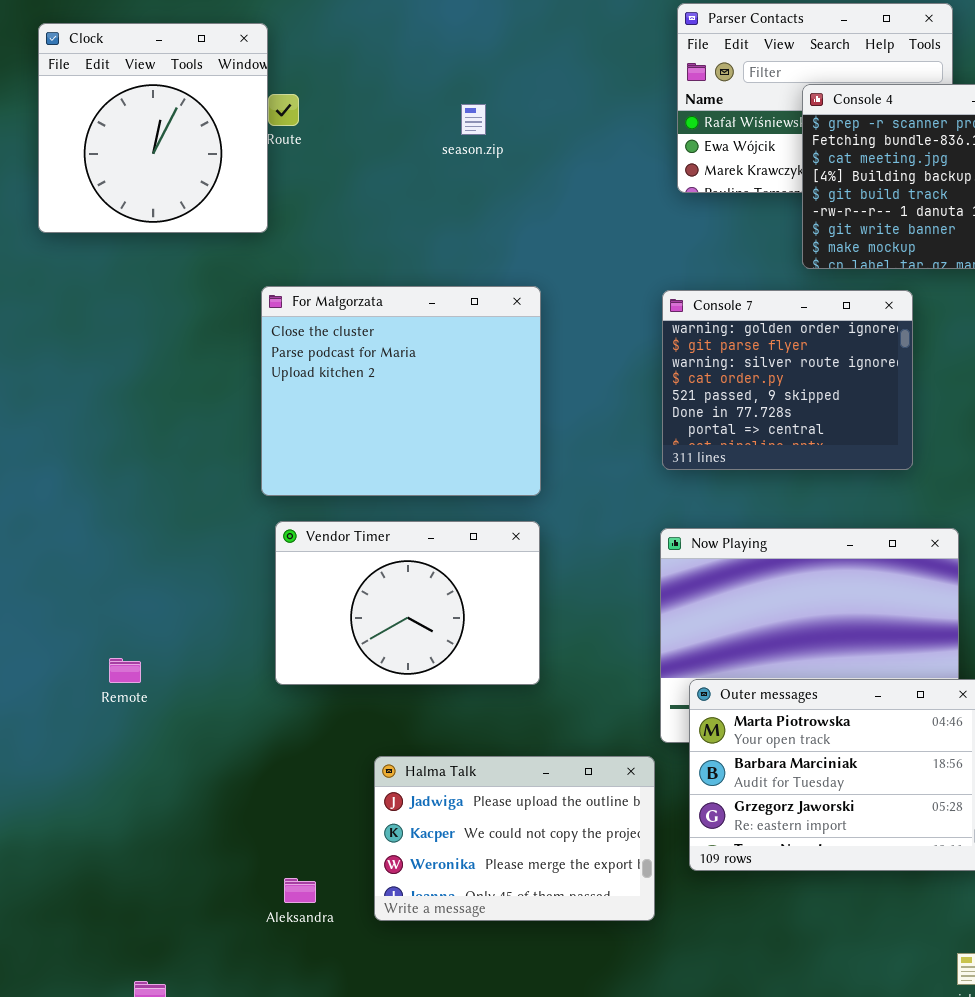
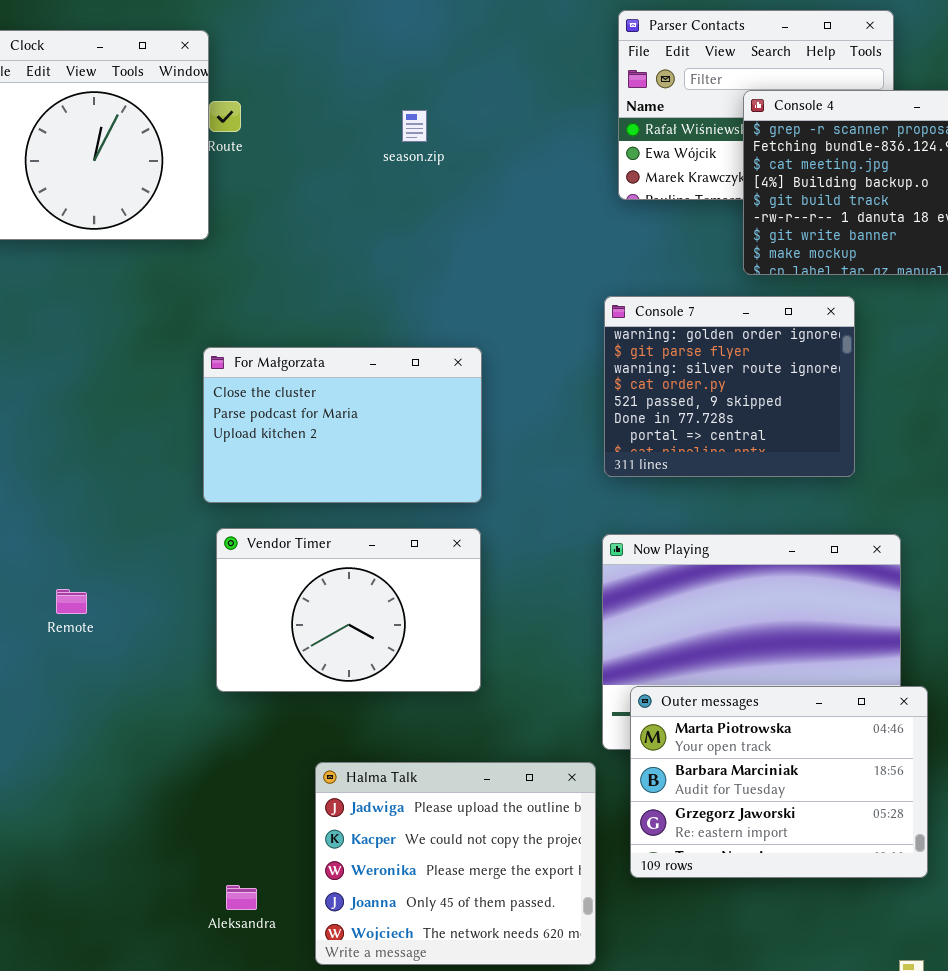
For Małgorzata: [261,286,541,496] -> [203,347,482,503], resized
Remote: [109,658,141,683] -> [56,589,87,614], moved
Halma Talk: [374,756,655,921] -> [315,762,596,965], resized

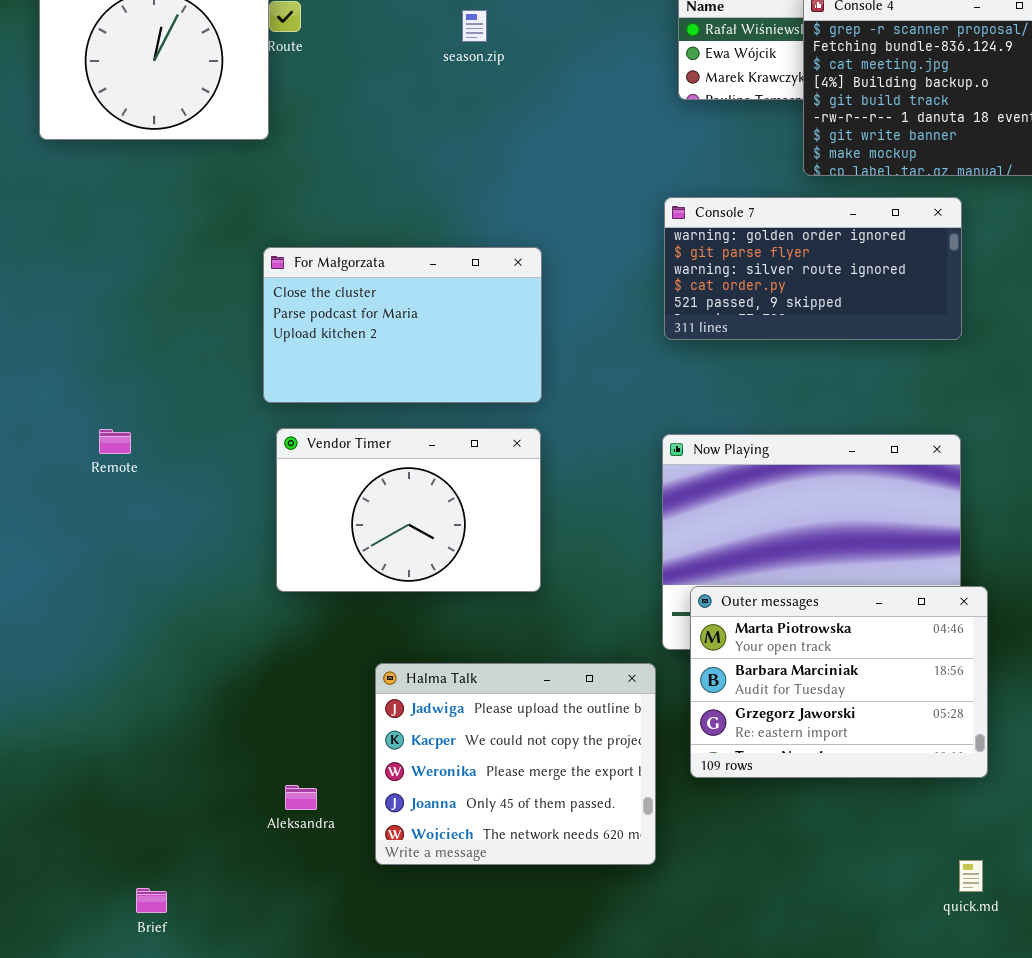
Console 7: [604,296,855,477] -> [664,197,962,340], resized
Remote: [56,589,87,614] -> [99,429,131,454], moved

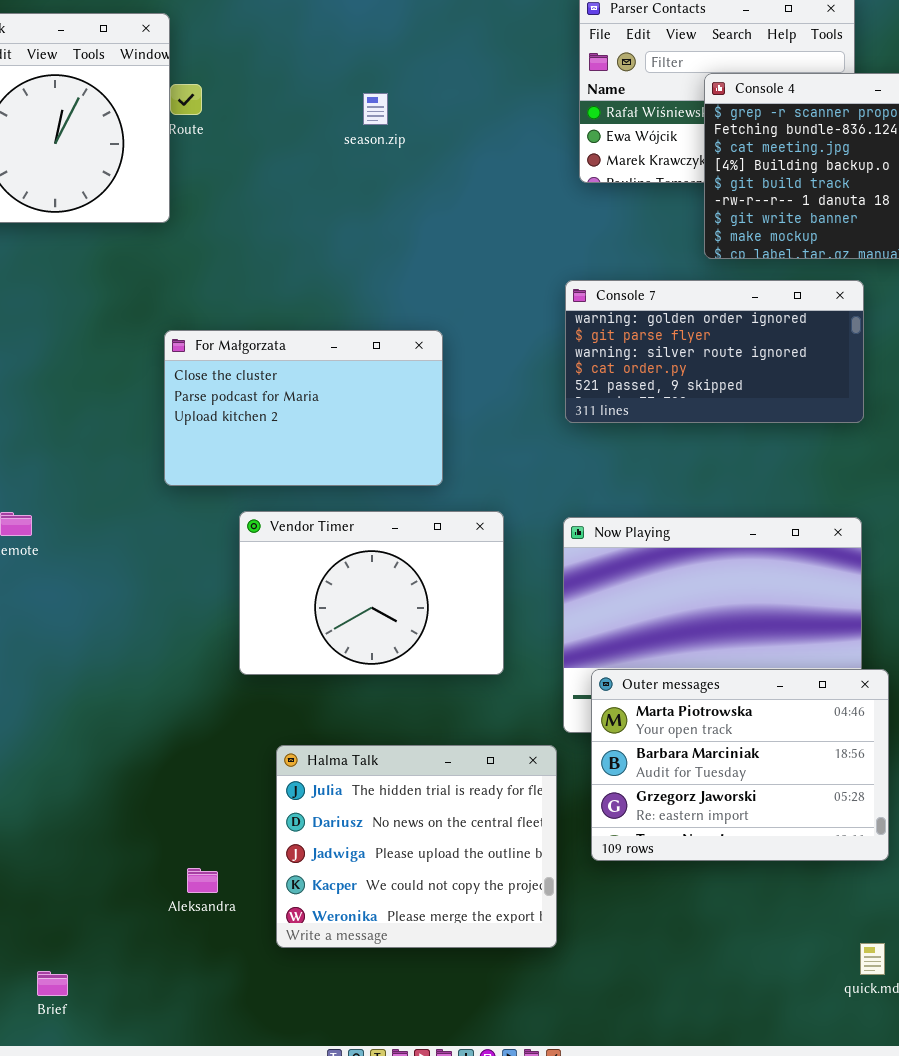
Vendor Timer: [276,428,541,592] -> [239,511,504,675], moved
Halma Talk: [375,663,656,865] -> [276,745,557,948], scrolled up 2 rows

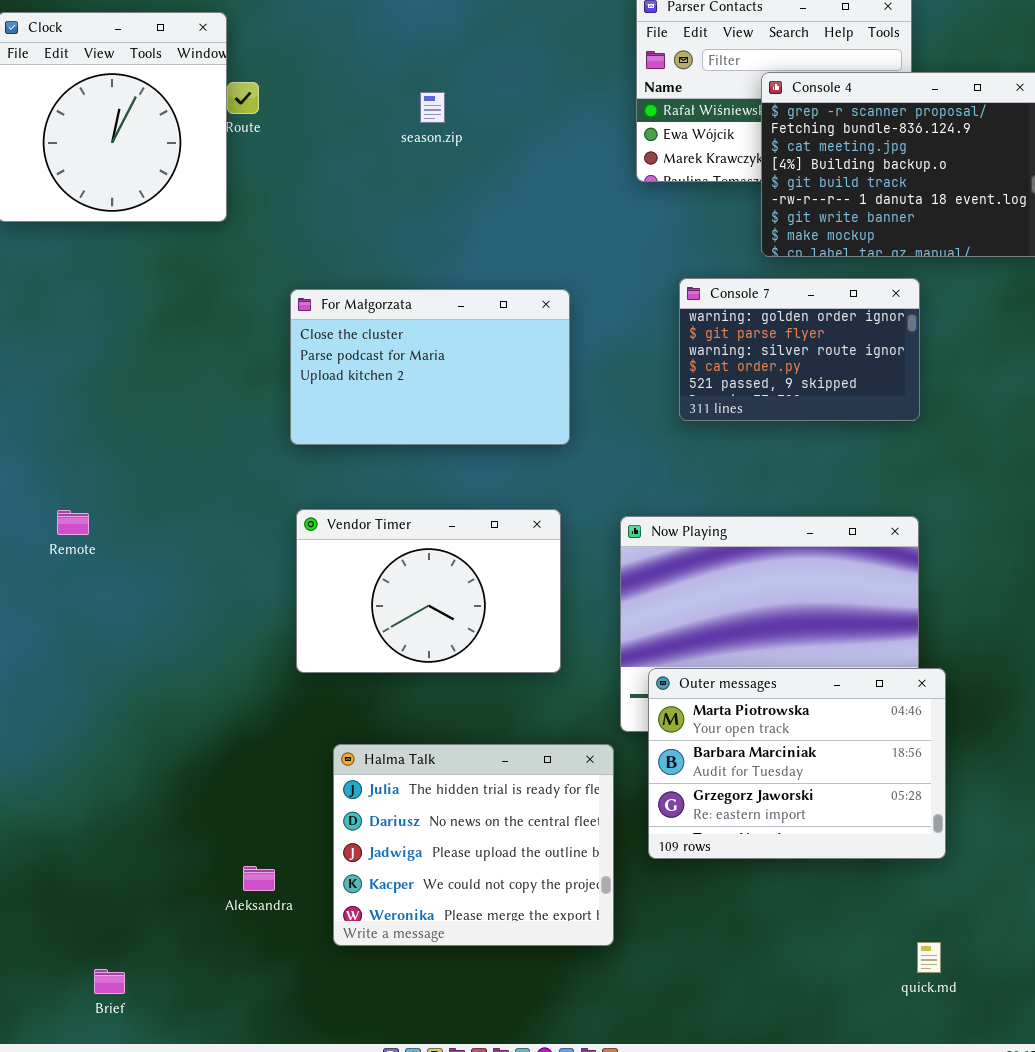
Console 7: [565,280,864,423] -> [679,278,920,421], resized
For Małgorzata: [164,330,443,486] -> [290,289,570,445], moved

